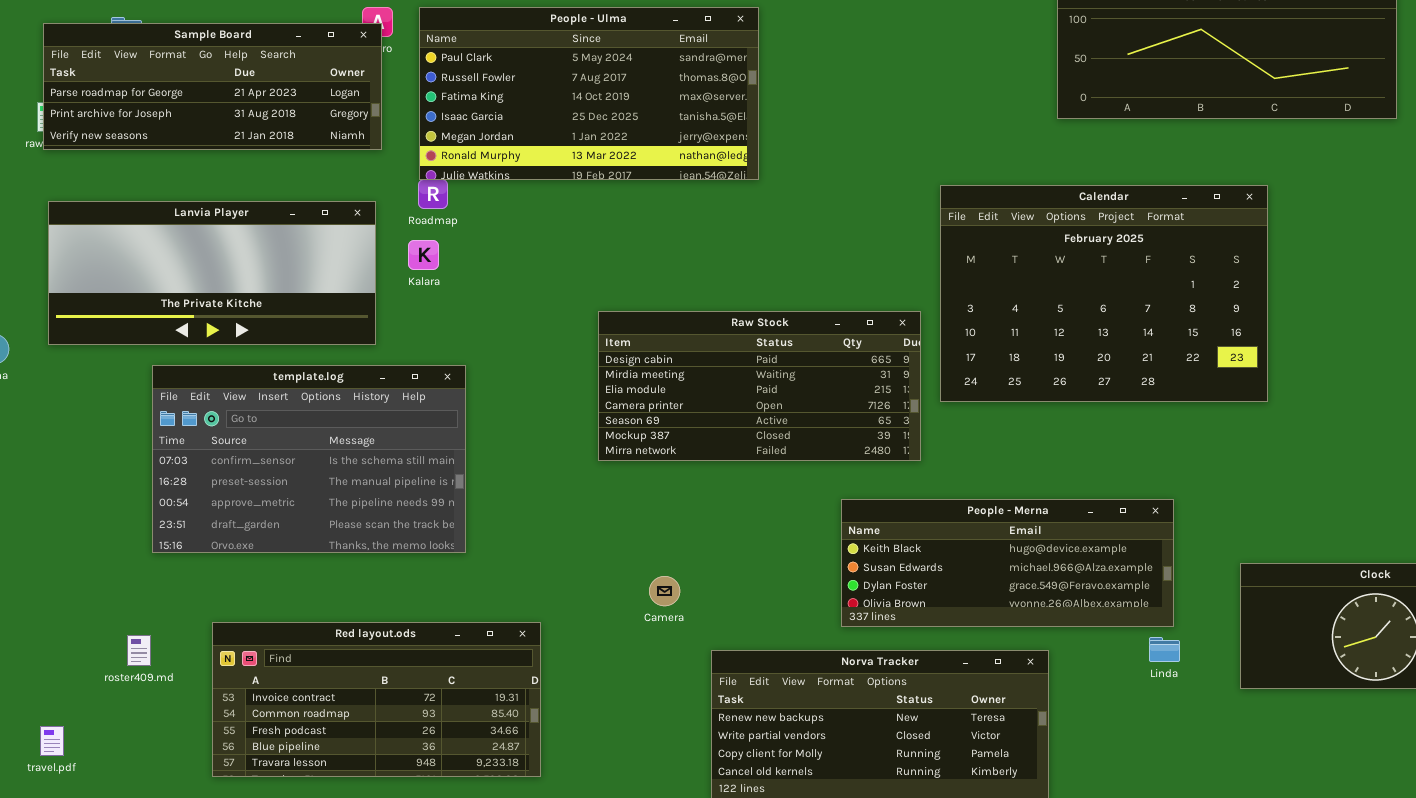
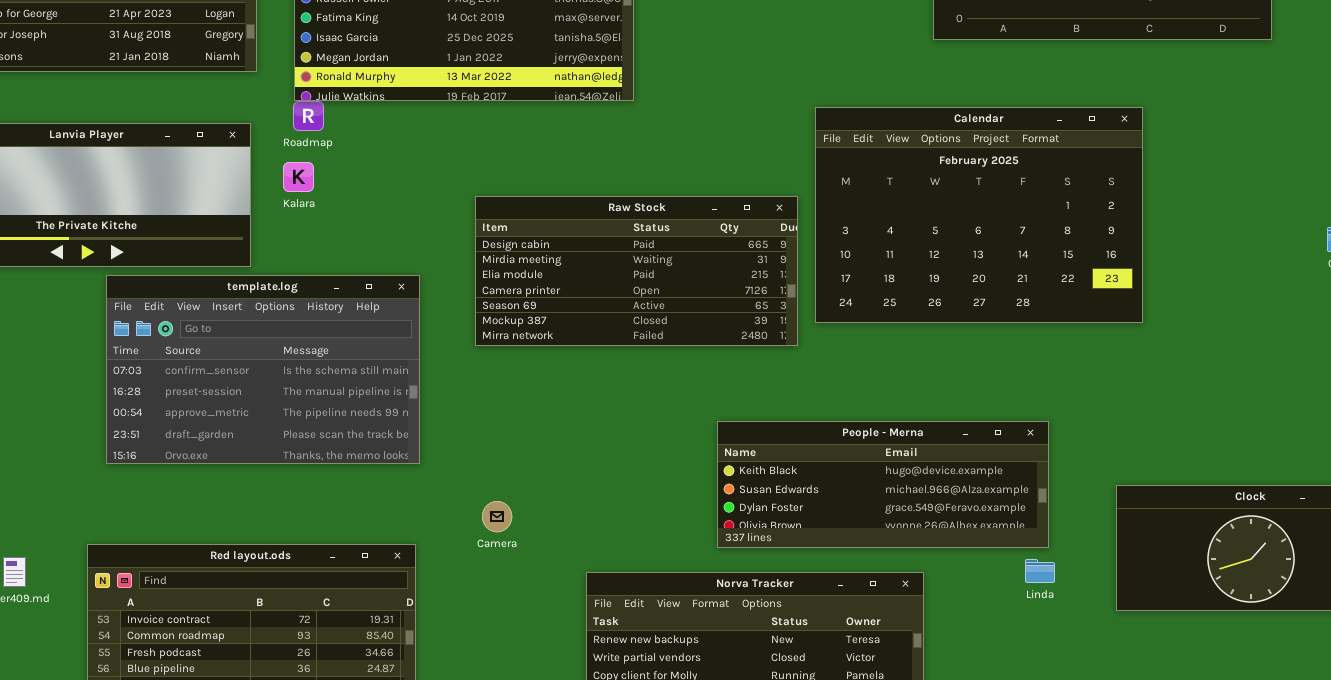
Raw Stock: [598,311,921,461] -> [475,196,798,346], moved
template.log: [152,365,466,553] -> [106,275,420,464], moved
Camera: [649,576,680,606] -> [482,501,512,532], moved

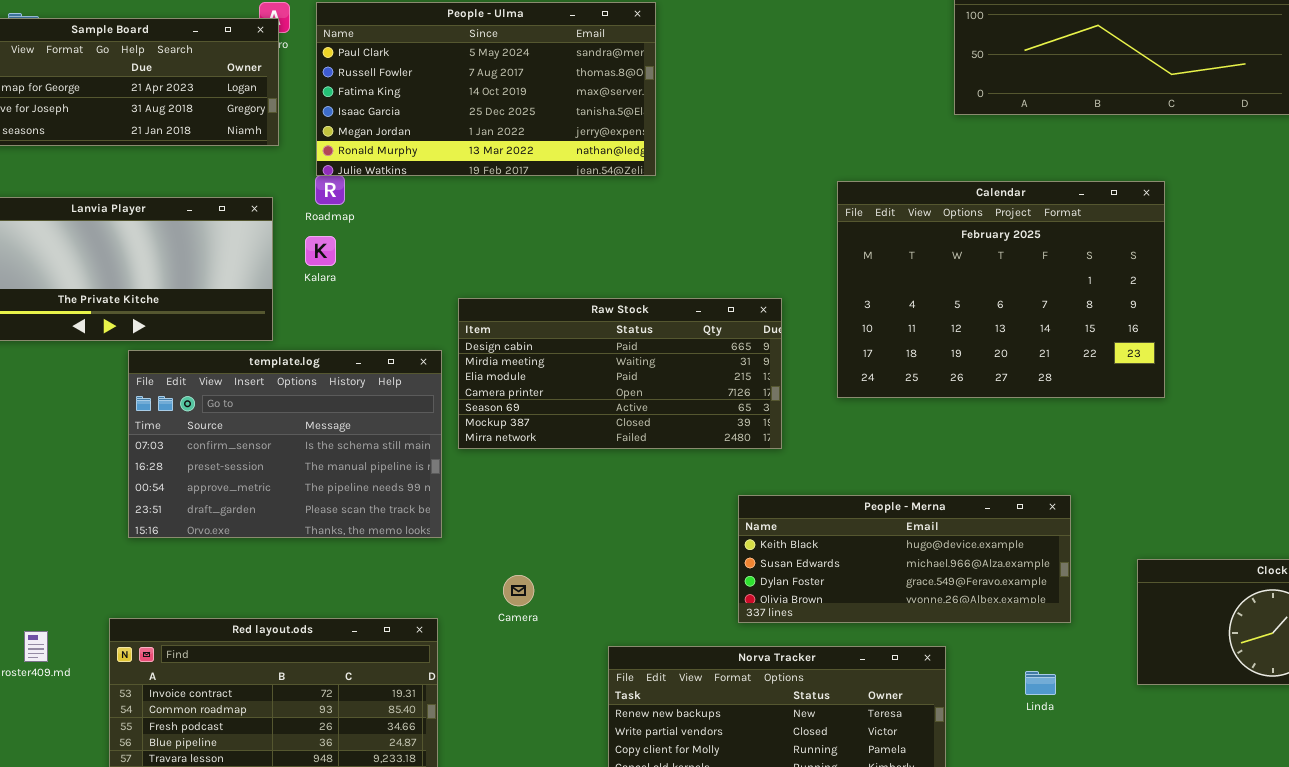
Raw Stock: [475,196,798,346] -> [458,298,782,449], moved
Linda: [1025,559,1055,583] -> [1025,671,1056,695], moved

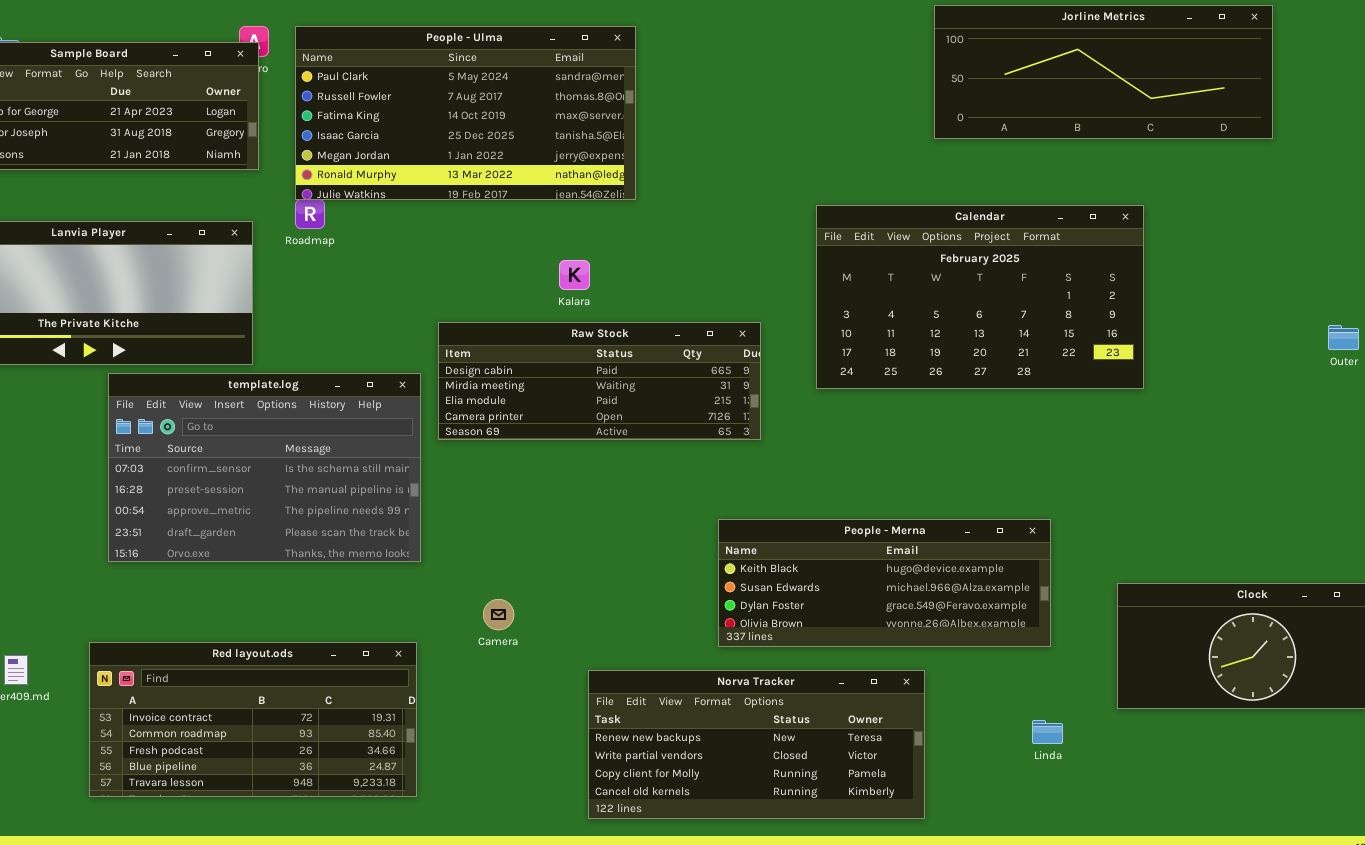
Calendar: [837,181,1165,398] -> [816,205,1144,389], resized
Kalara: [305,236,336,266] -> [559,260,590,290], moved
Raw Stock: [458,298,782,449] -> [438,322,761,440], resized
Linda: [1025,671,1056,695] -> [1032,720,1063,744], moved

